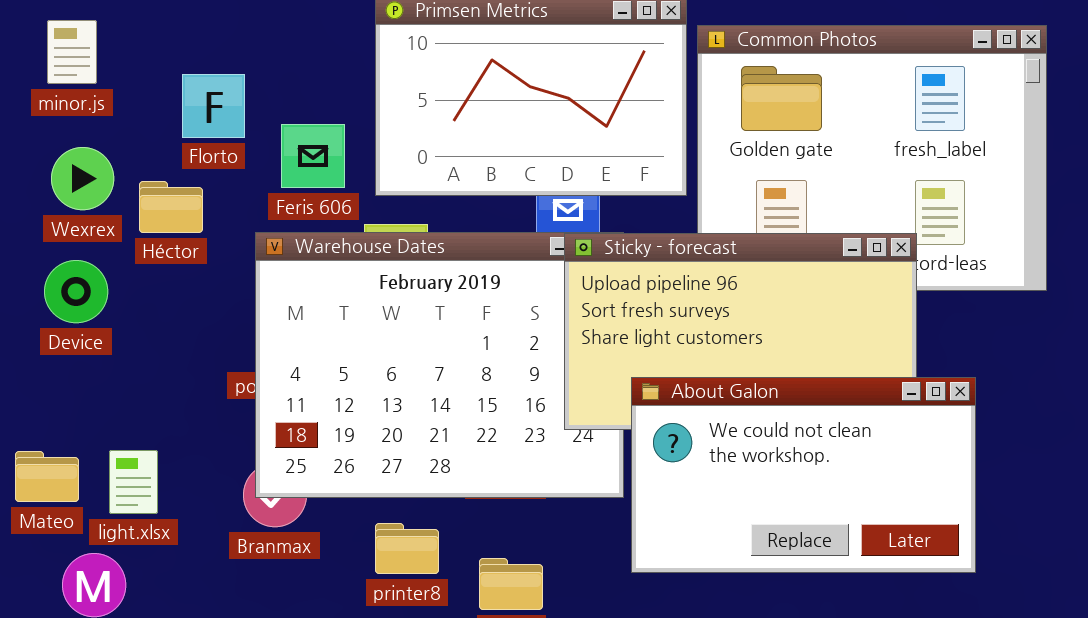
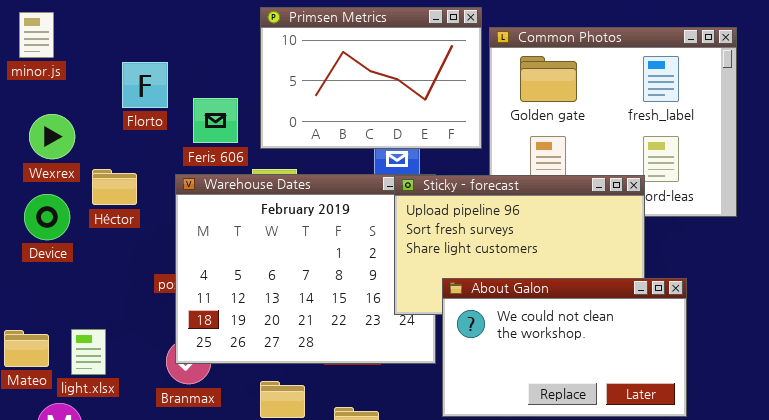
minor.js: [47,20,97,84] -> [19,12,54,58], moved
Héctor: [139,181,203,233] -> [92,169,137,205], moved

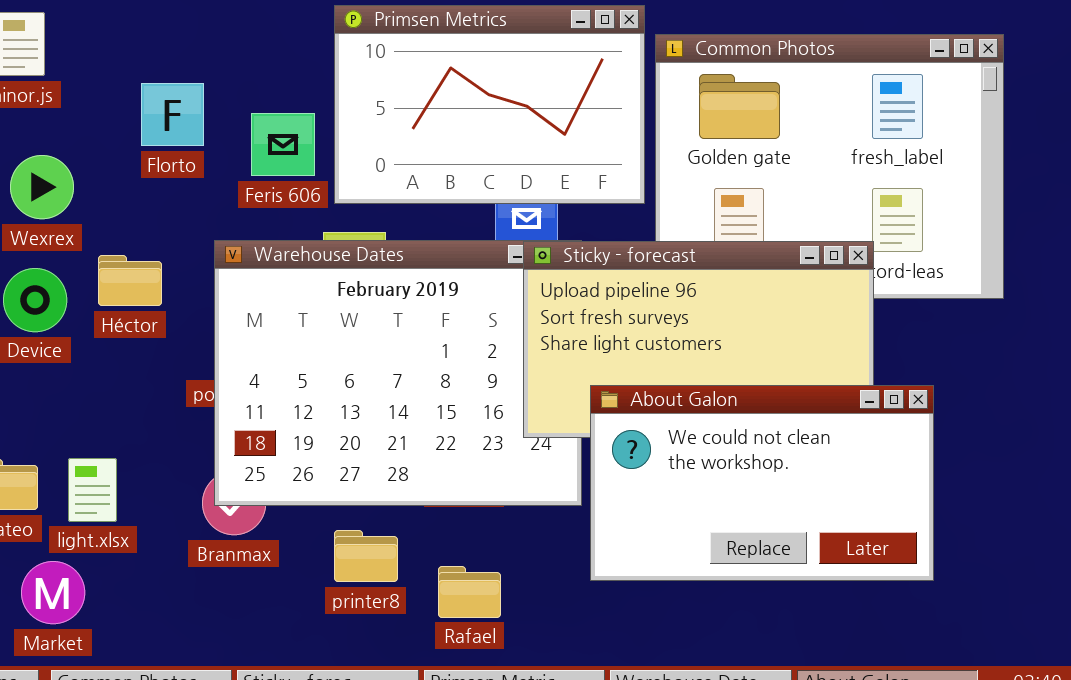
Feris 606: [193,98,238,143] -> [251,113,315,176], moved
Héctor: [92,169,137,205] -> [98,255,162,306], moved

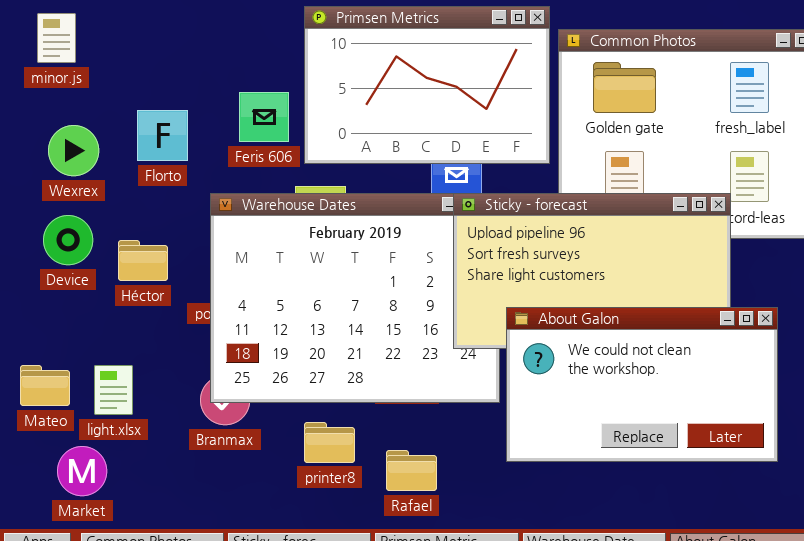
Florto: [141,83,204,146] -> [137,110,188,161], moved
Héctor: [98,255,162,306] -> [118,240,168,281], moved

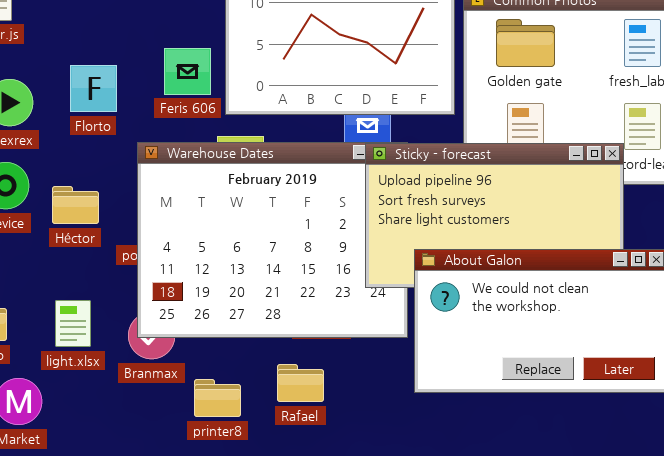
light.xlsx: [94,365,133,415] -> [55,300,91,347], moved
printer8: [304,422,355,463] -> [194,379,241,417], moved
Rafael: [386,450,437,491] -> [277,364,324,402], moved

